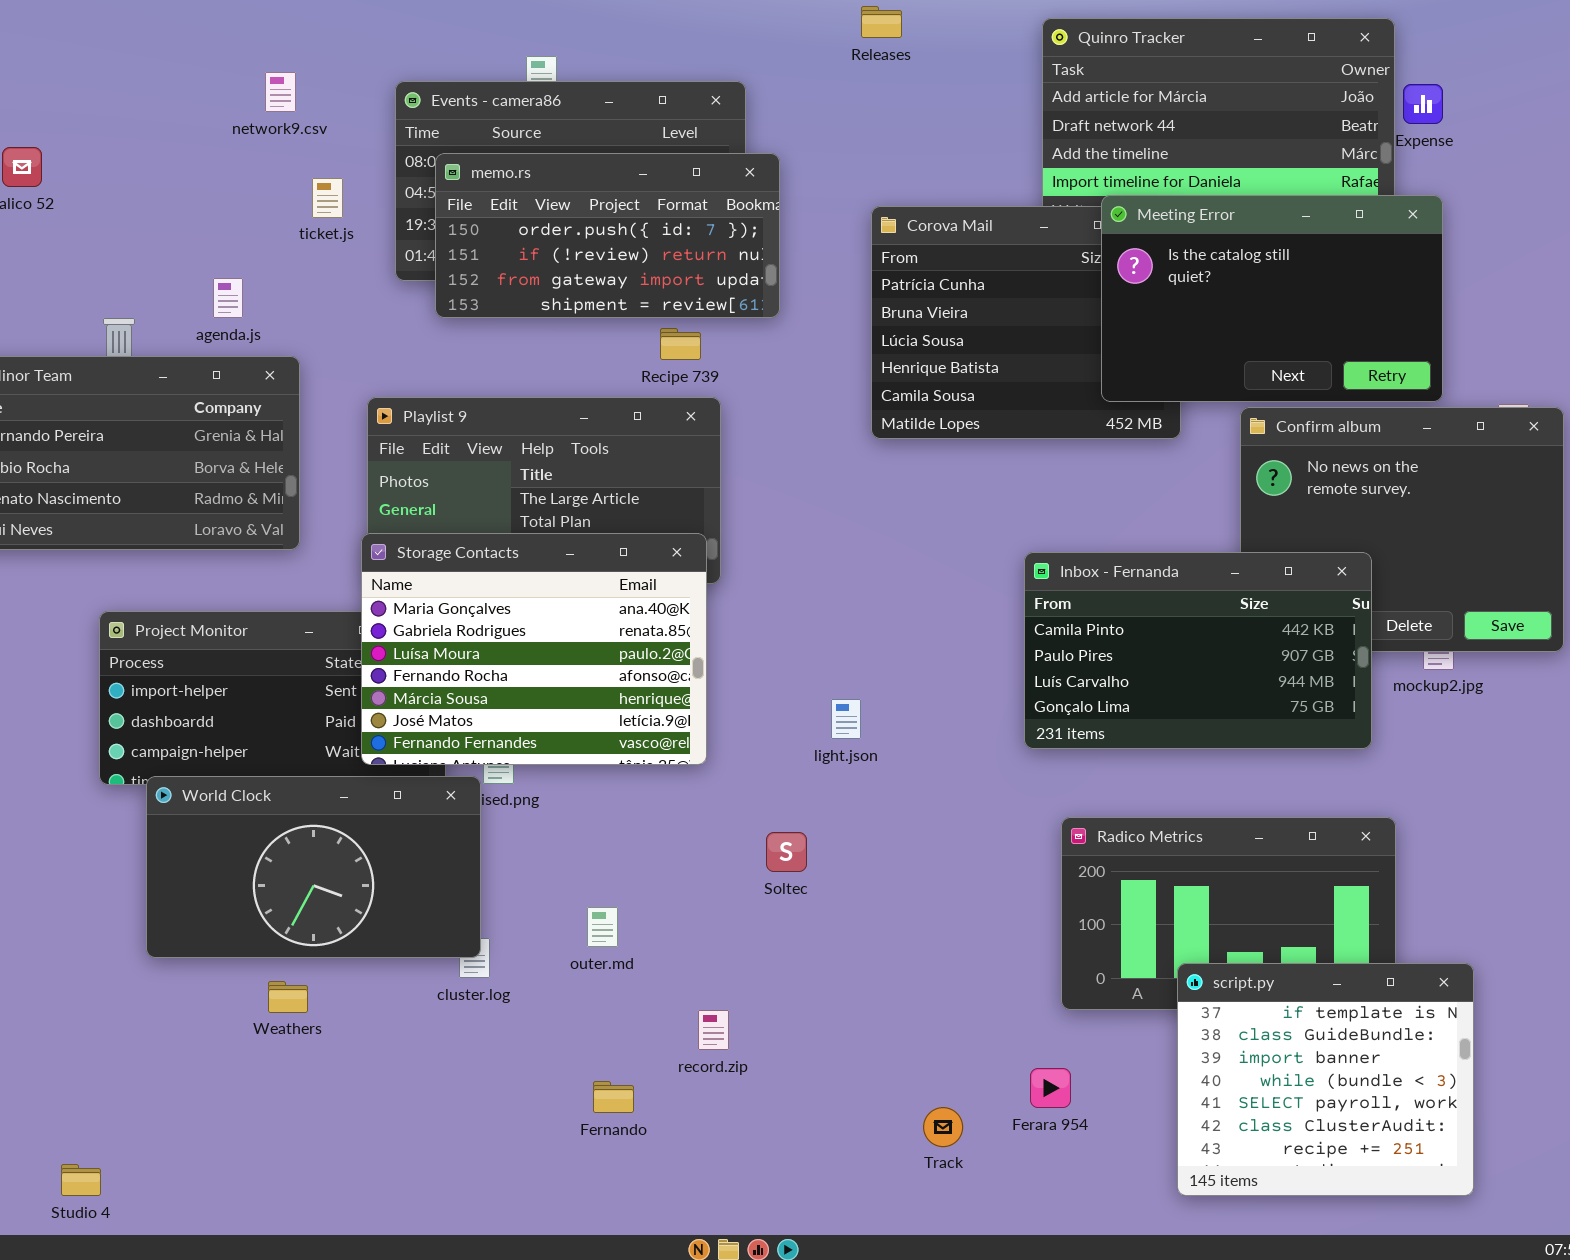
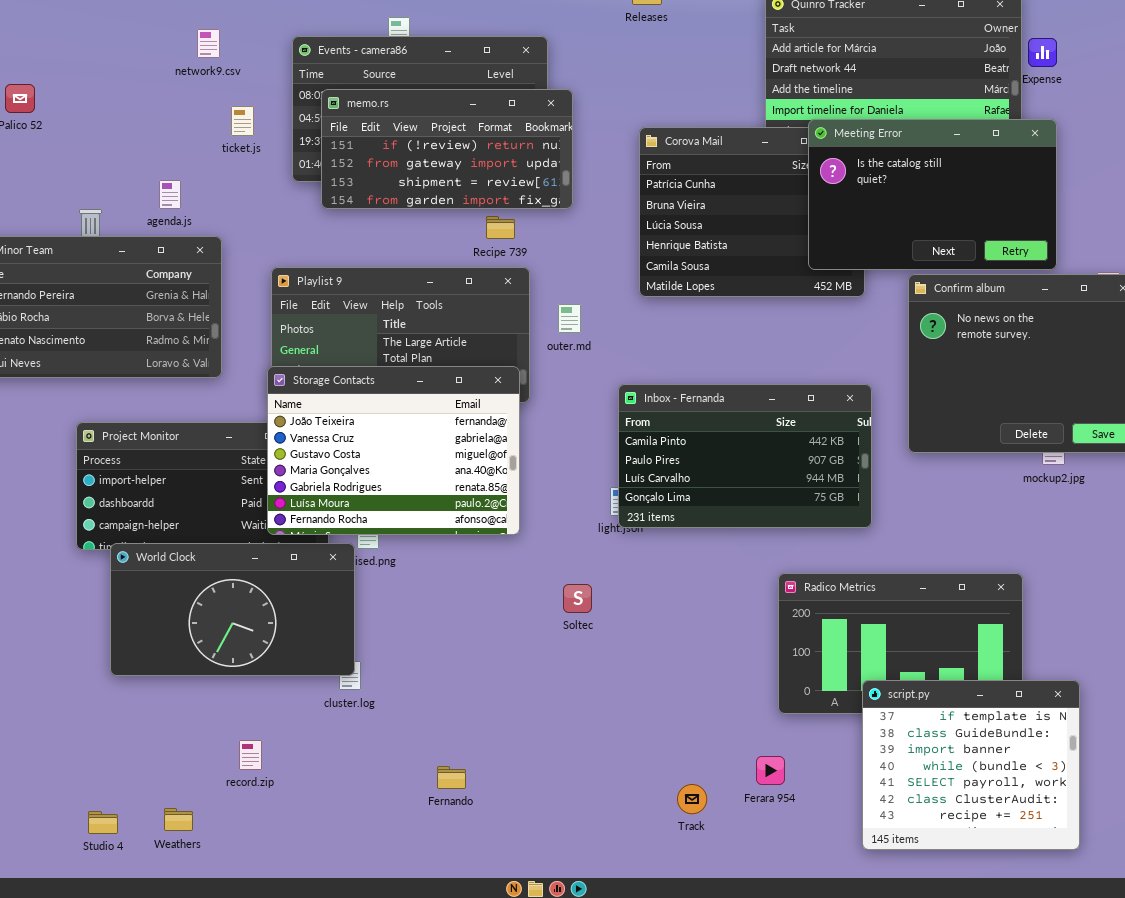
memo.rs: [435,153,780,318] -> [321,89,573,209], scrolled down 1 row
Storage Contacts: [361,533,707,765] -> [267,366,520,535], scrolled up 3 rows
Inbox - Fernanda: [1024,552,1372,749] -> [618,384,872,528], moved
outer.md: [587,907,618,947] -> [558,304,581,333], moved
Weathers: [268,981,308,1013] -> [164,808,193,831], moved
record.zip: [698,1010,729,1050] -> [239,740,262,770], moved
Studio 4: [61,1164,101,1196] -> [88,811,118,834], moved

